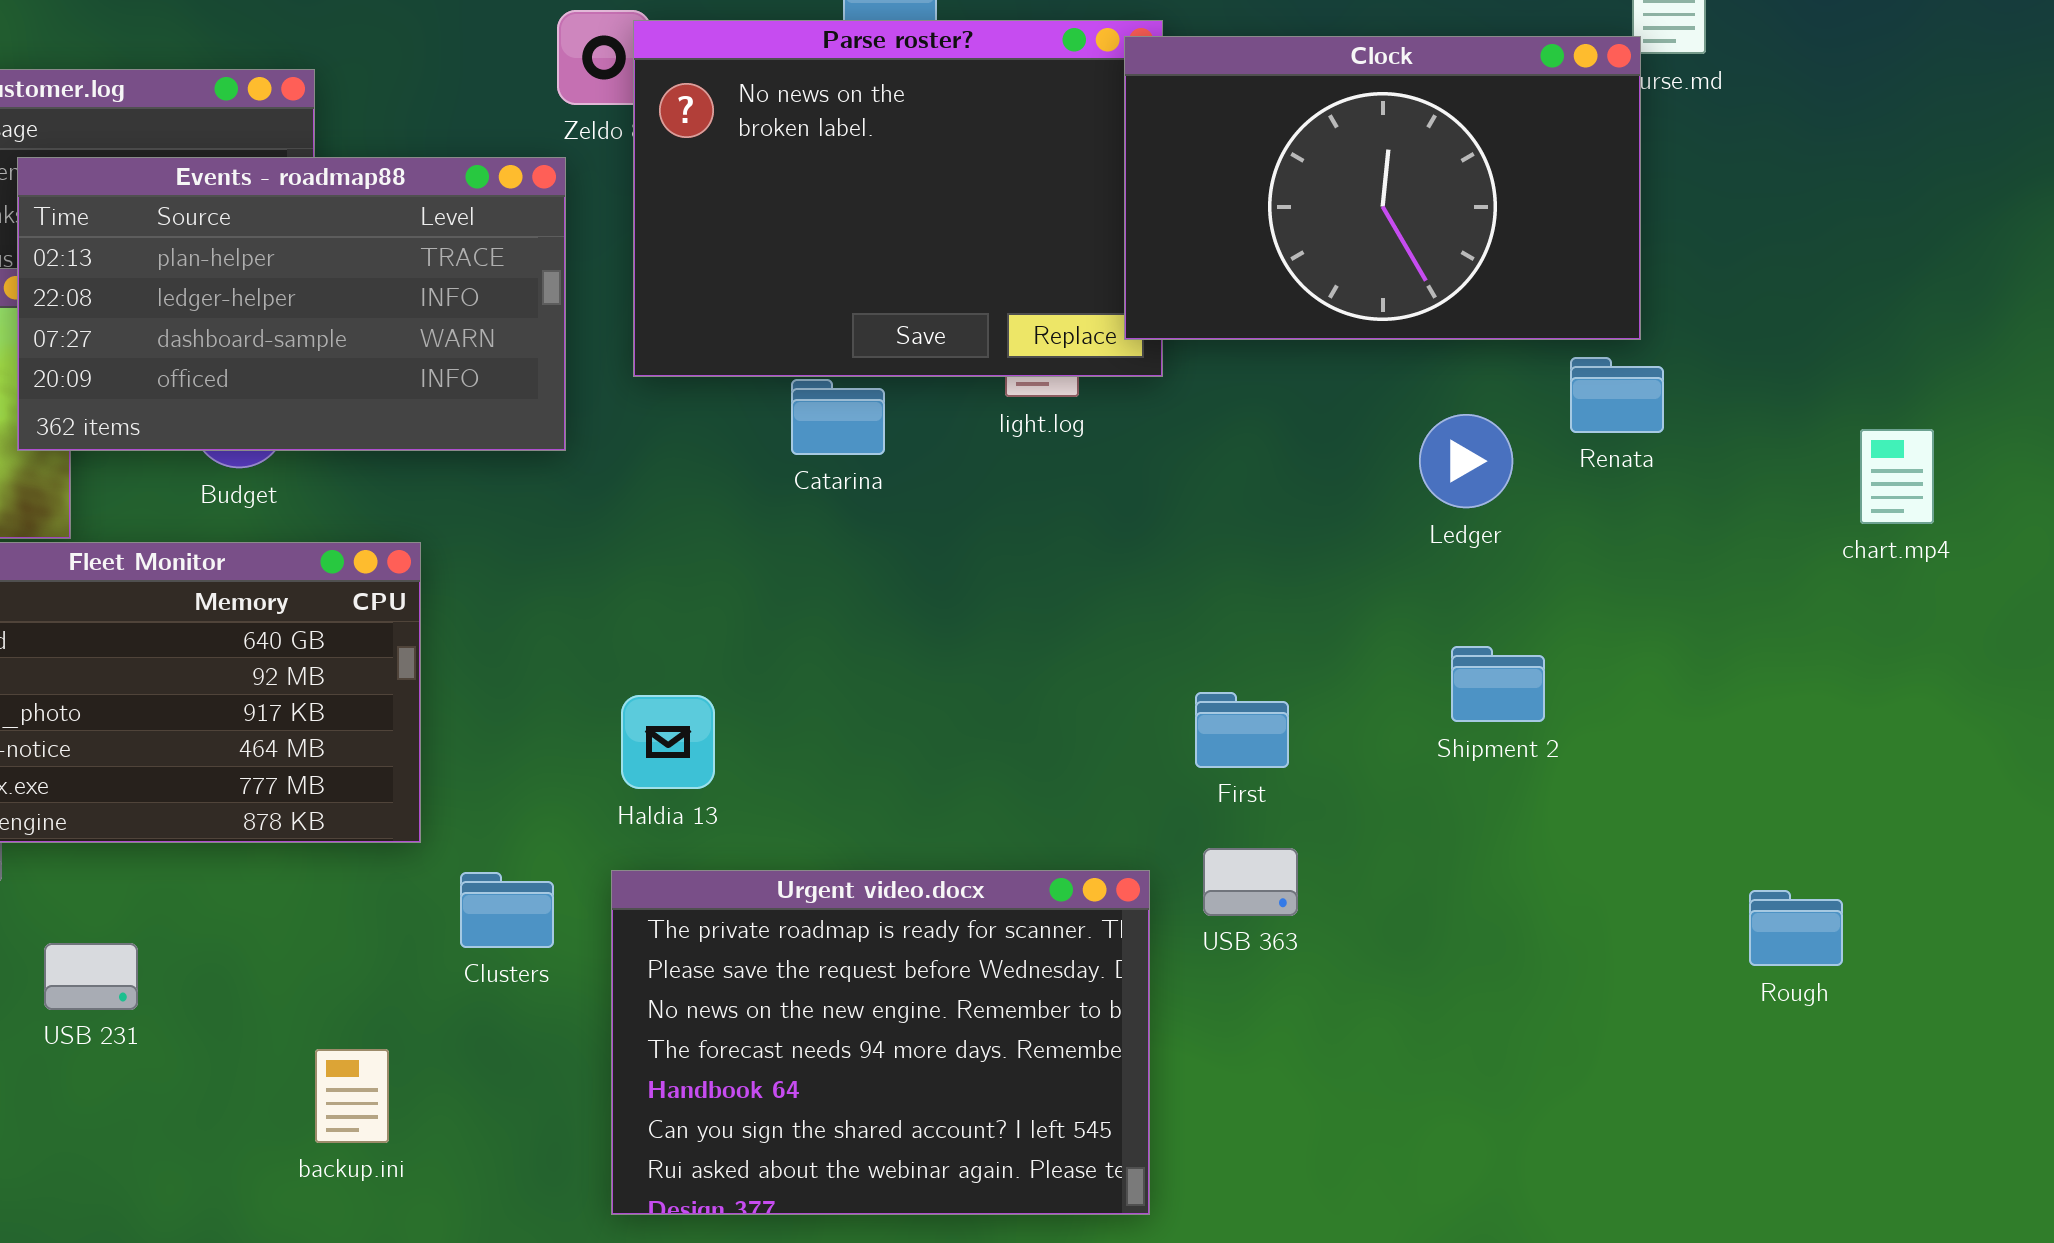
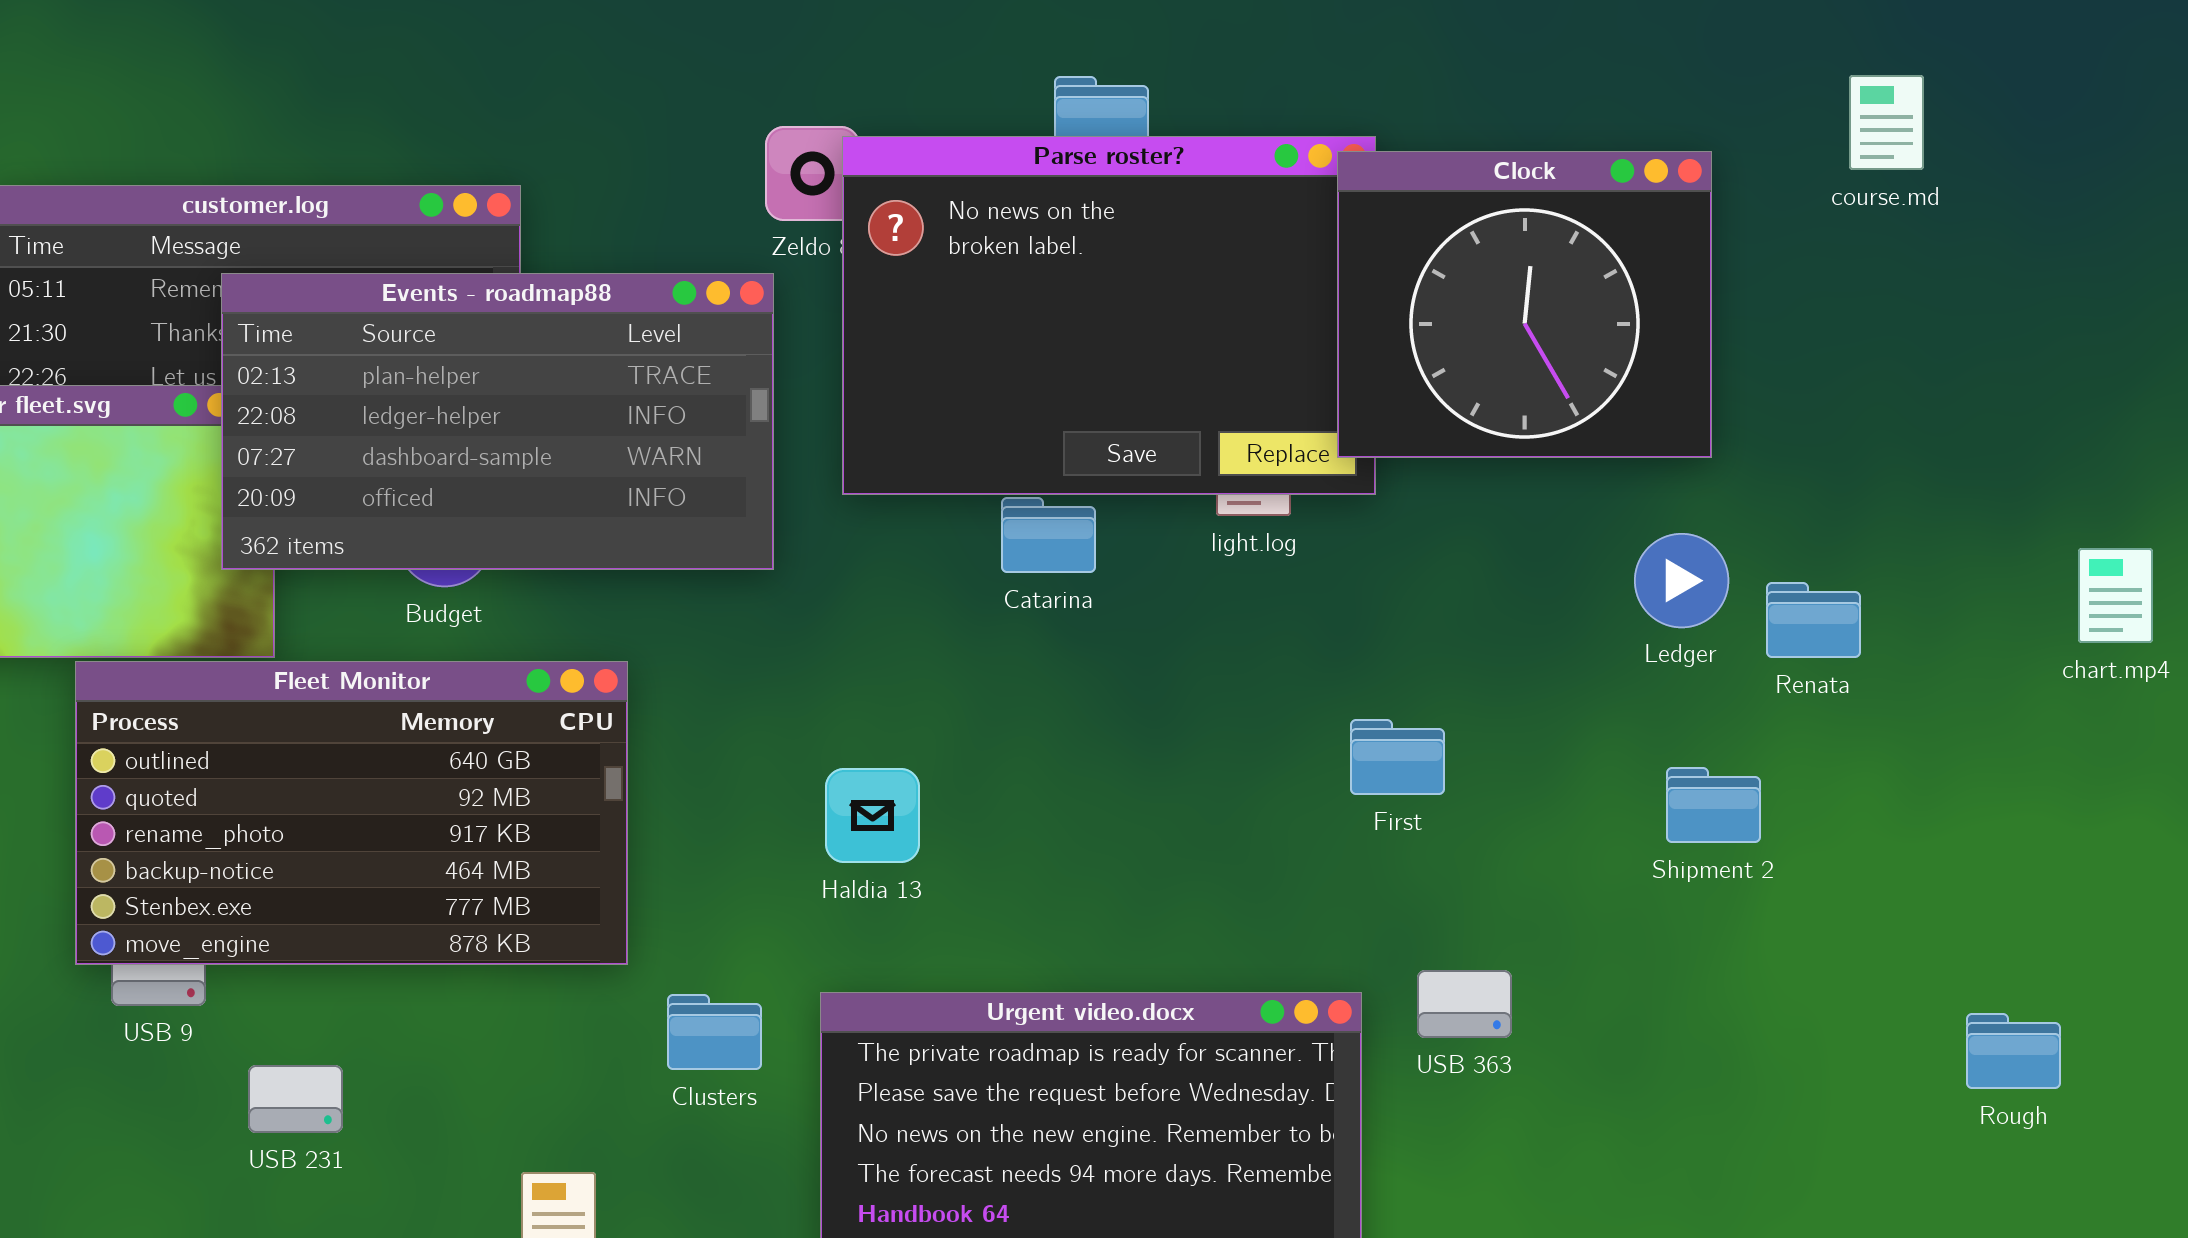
Clock: [1124,36,1641,340] -> [1337,151,1712,458], resized
Renata: [1570,357,1664,433] -> [1766,582,1861,658], moved
First: [1195,692,1289,768] -> [1350,719,1445,795], moved
Haldia 13: [621,695,715,789] -> [825,768,920,863], moved

